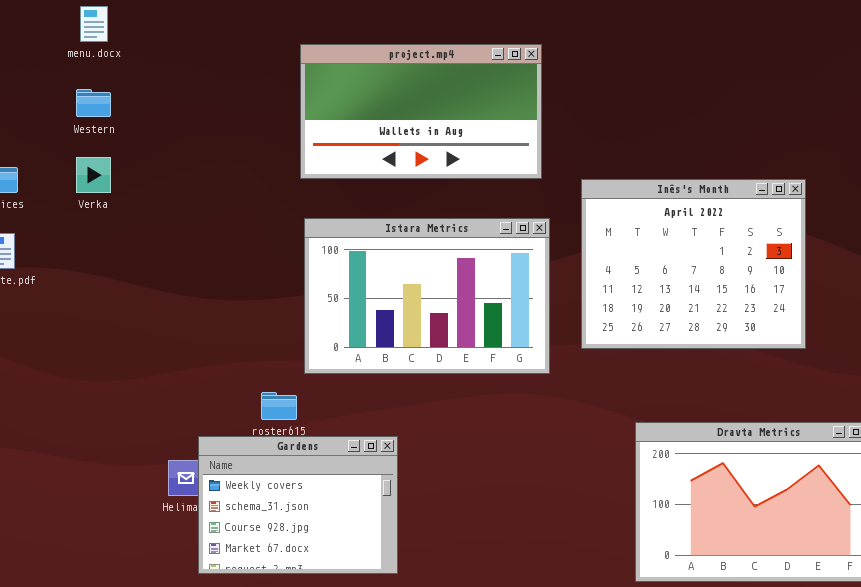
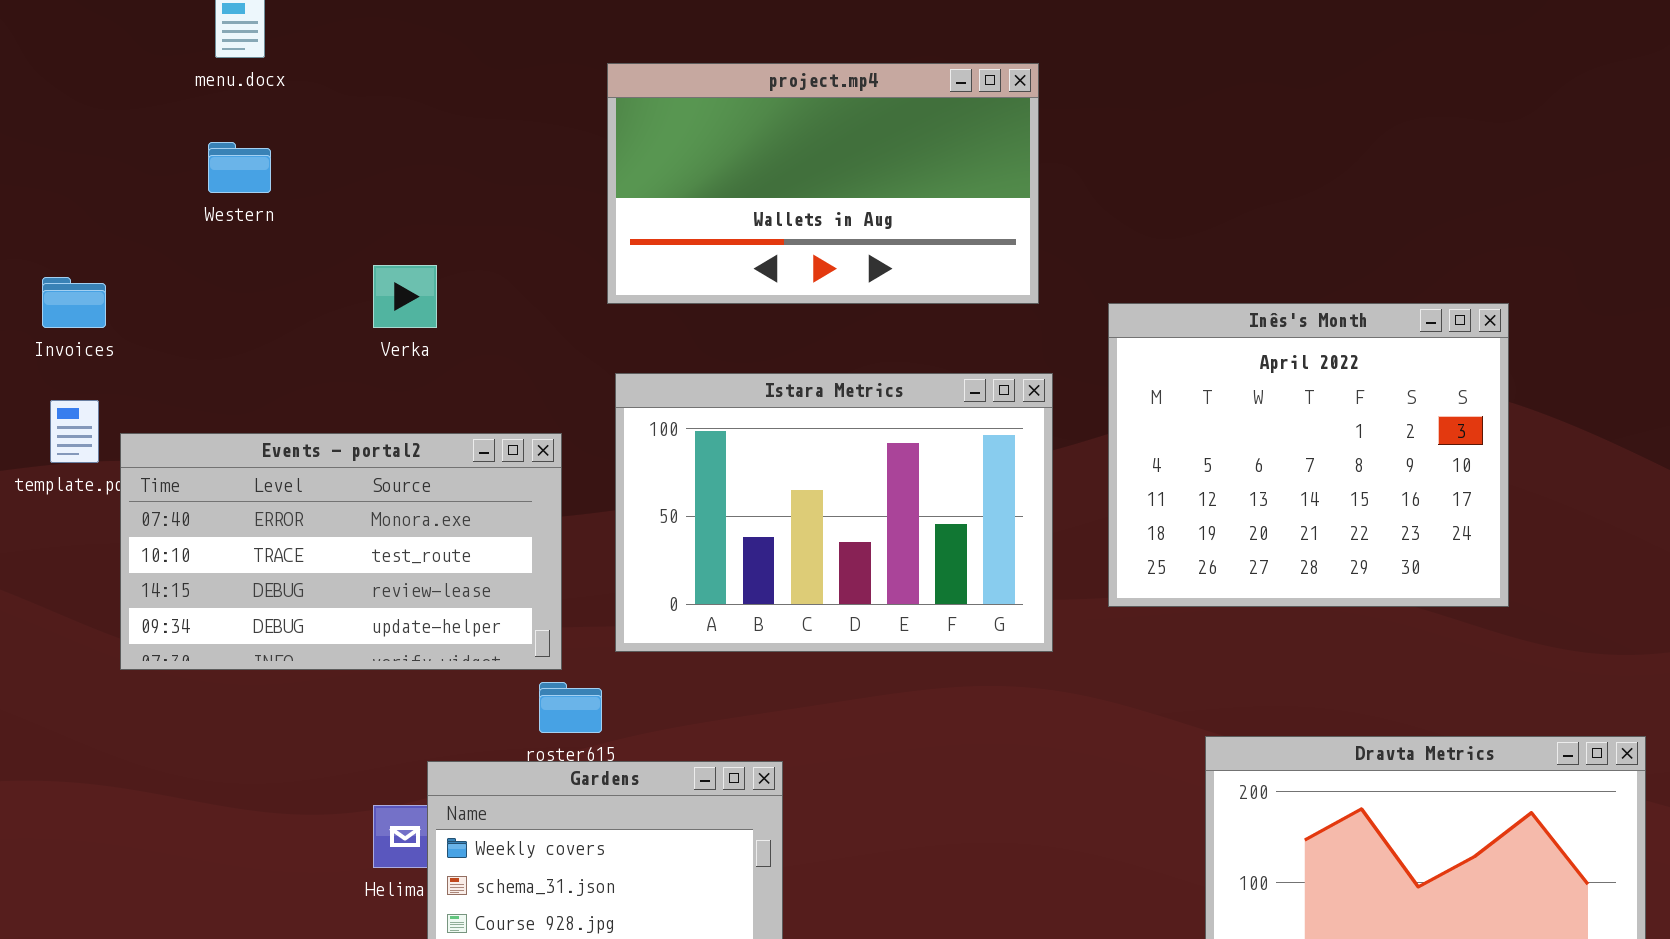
Verka: [76,157,111,193] -> [373,265,437,328], moved
Events - portal2: none -> [120,433,562,670], opened

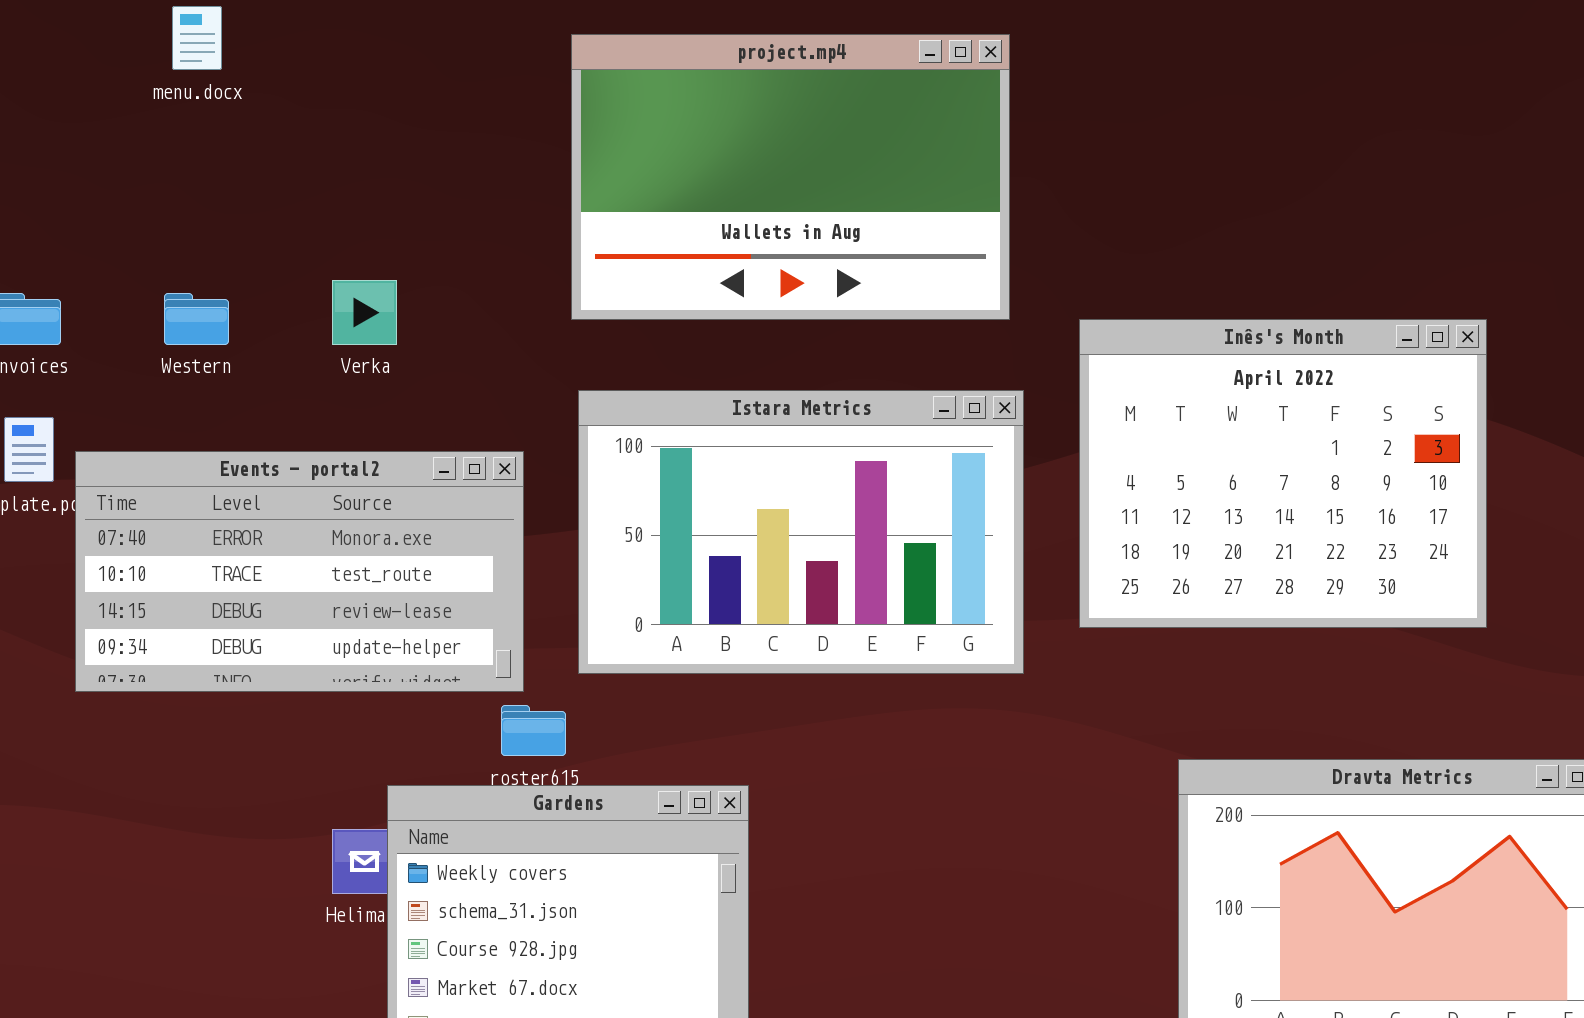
project.mp4: [607,63,1039,304] -> [571,34,1010,320], resized
Western: [208,142,271,193] -> [164,293,229,345], moved

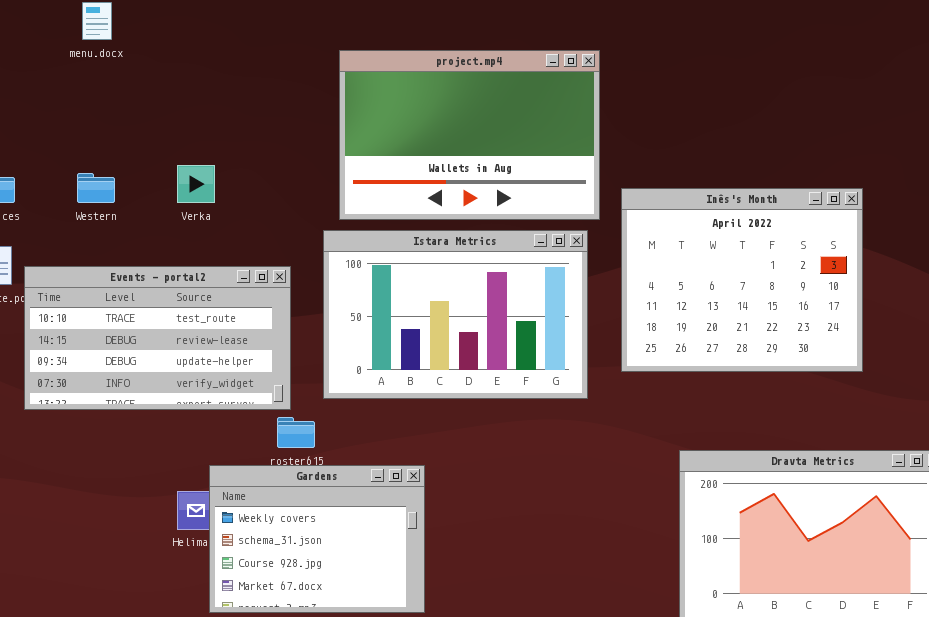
project.mp4: [571,34,1010,320] -> [339,50,600,220], moved
Events - portal2: [75,451,524,692] -> [24,266,291,410], scrolled down 1 row

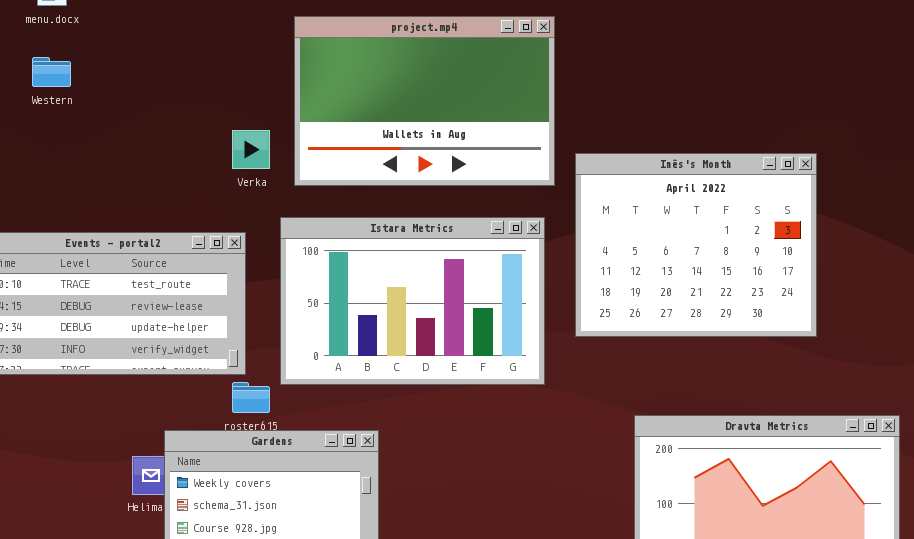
Verka: [177,165,215,203] -> [232,130,270,169], moved
Western: [77,173,115,203] -> [32,57,71,87], moved
Istara Metrics: [323,230,588,399] -> [280,217,545,385], moved

